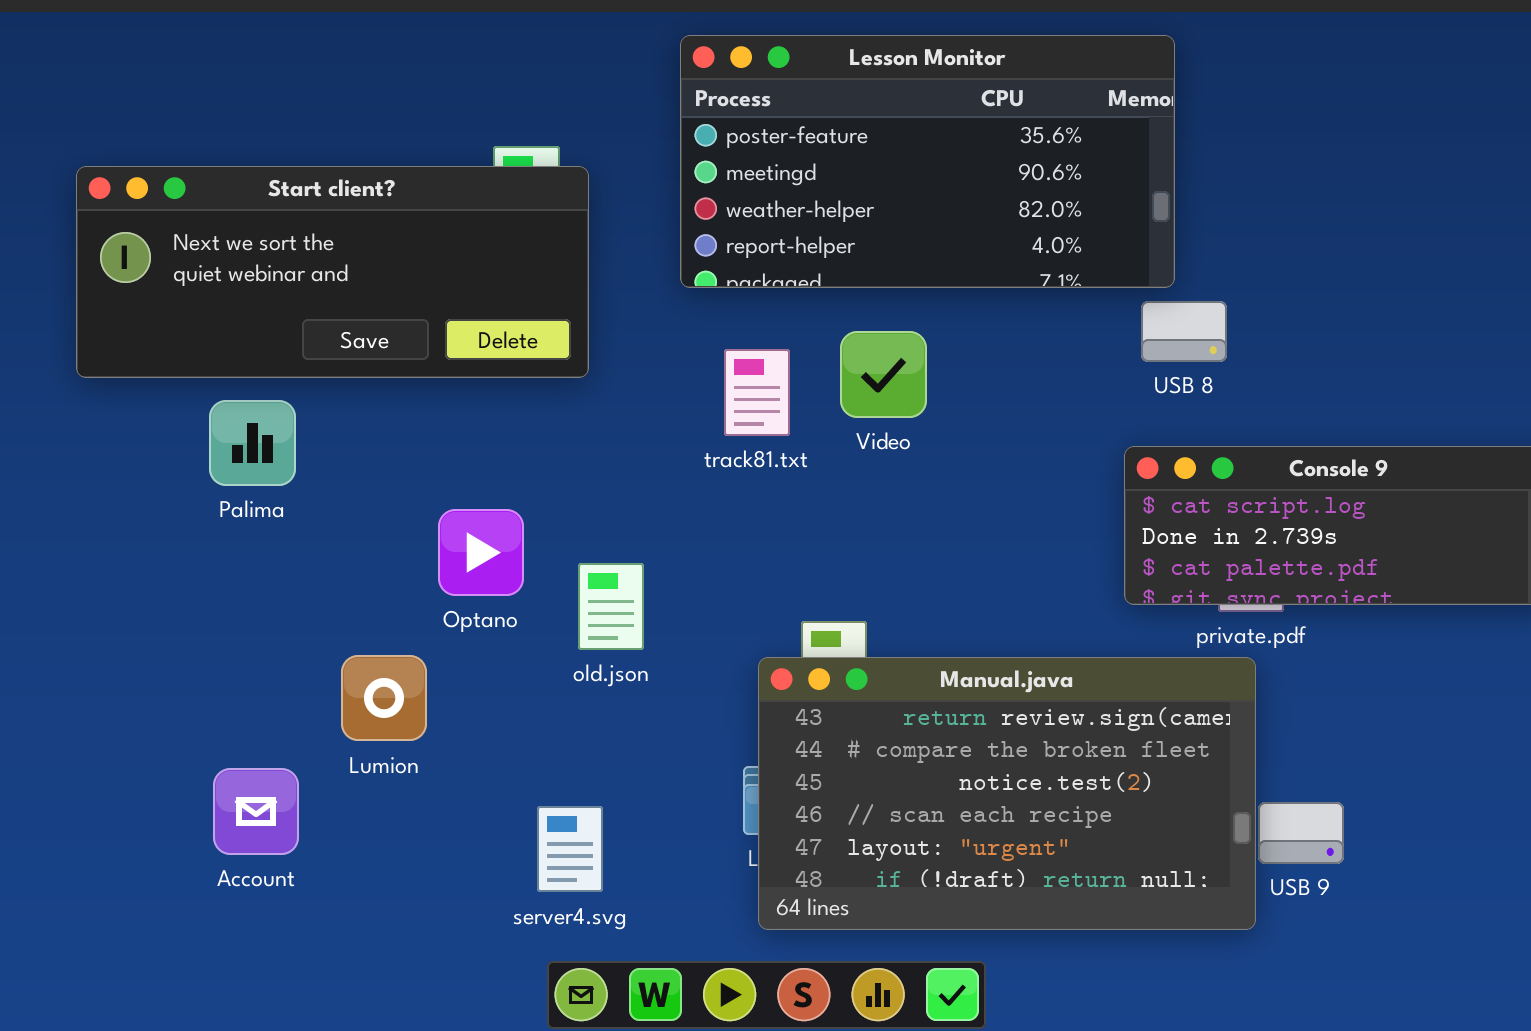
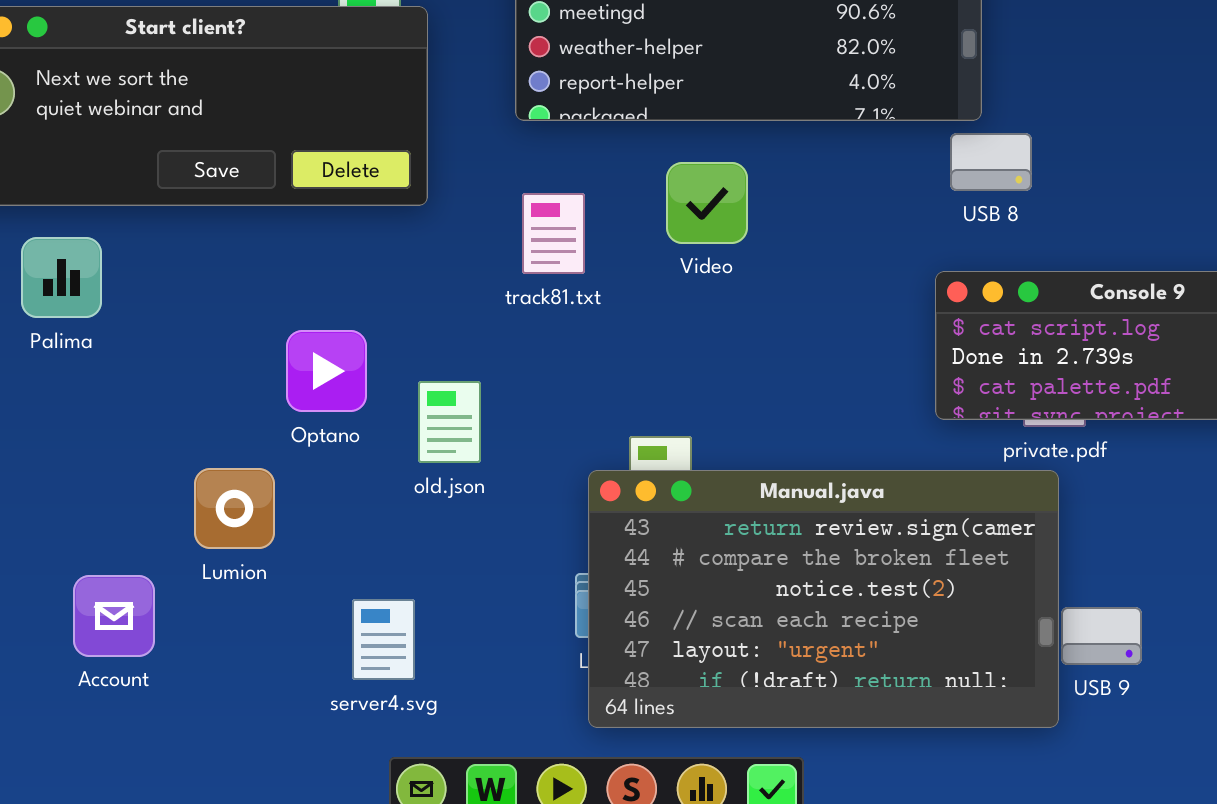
track81.txt: [724,349,790,436] -> [522,193,585,274], moved
Palima: [209,400,296,486] -> [21,237,102,318], moved
server4.svg: [537,806,603,892] -> [352,599,415,680], moved

